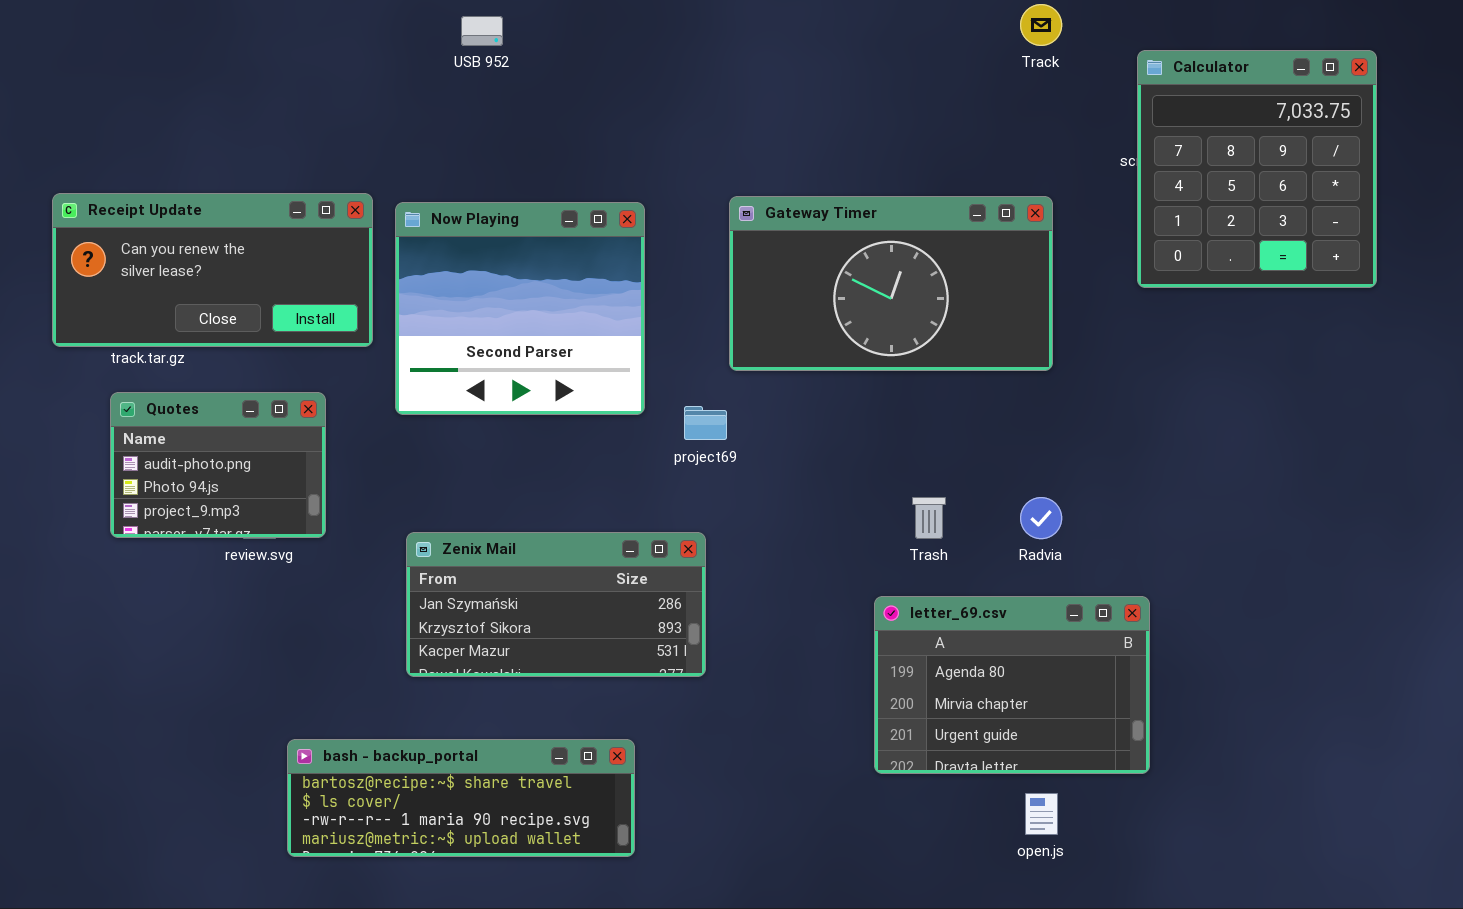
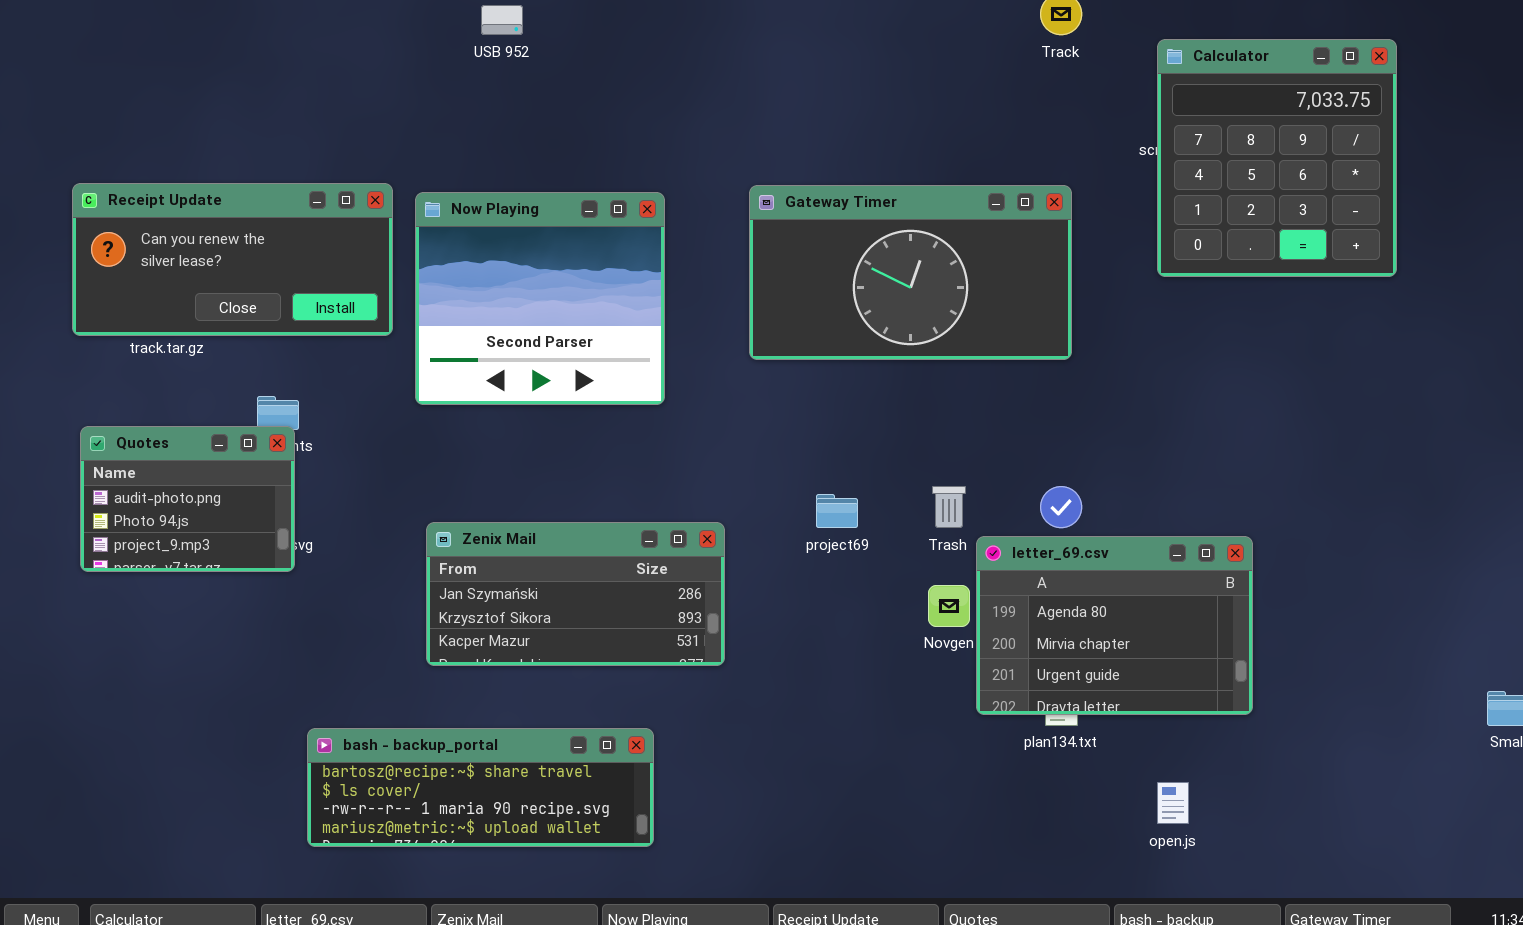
Quotes: [110,392,326,538] -> [80,426,295,572], moved
project69: [684,406,727,440] -> [816,494,858,528], moved
letter_69.csv: [874,596,1150,774] -> [976,536,1253,715], moved
open.js: [1025,793,1058,835] -> [1157,782,1189,824], moved

